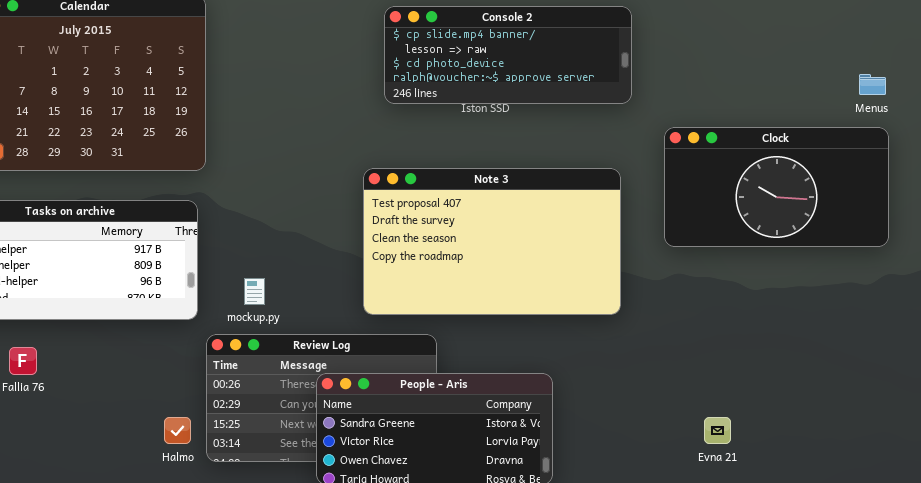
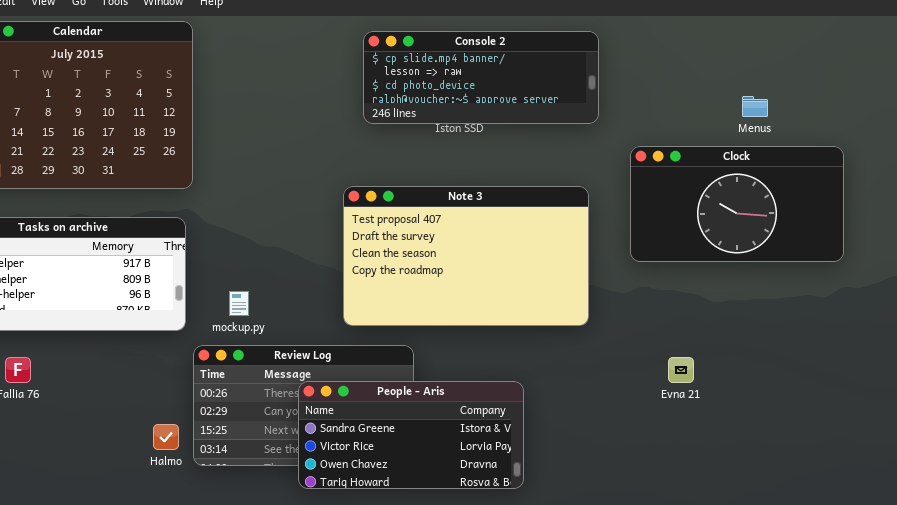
Menus: [859,74,886,95] -> [742,96,768,117], moved
Evna 21: [704,417,731,444] -> [668,357,694,383], moved

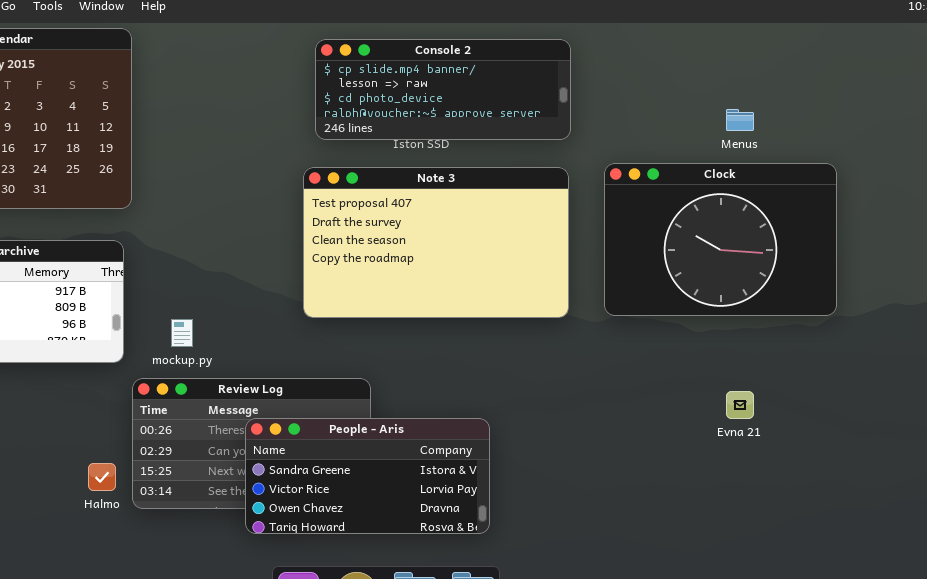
Clock: [630,146,844,262] -> [604,163,837,316], resized
Note 3: [343,186,589,326] -> [303,167,569,318], moved
Evna 21: [668,357,694,383] -> [726,391,754,419], moved

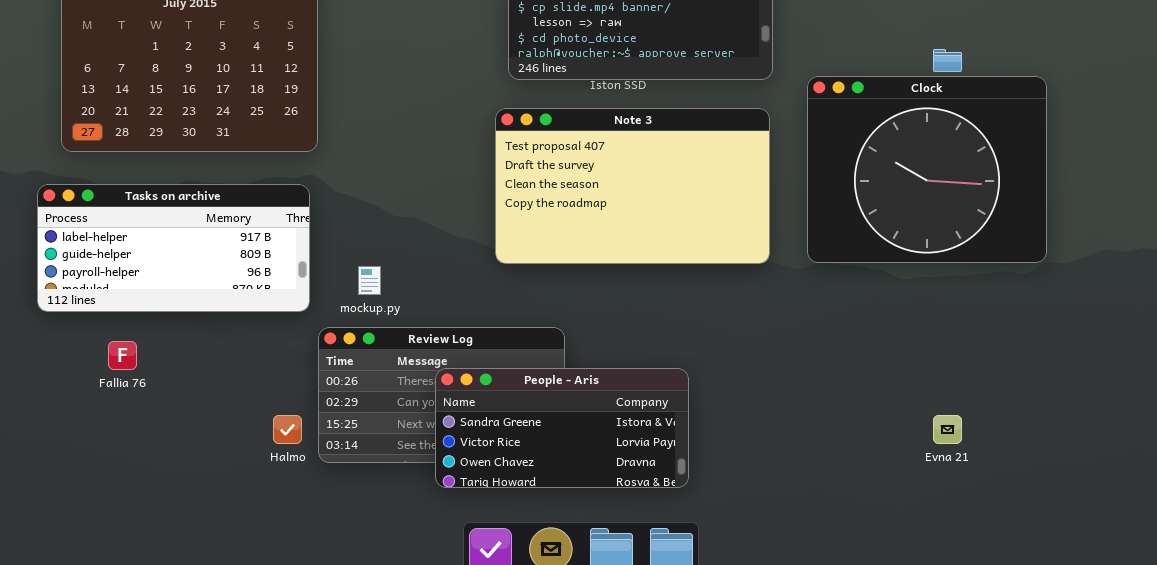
Clock: [604,163,837,316] -> [807,76,1047,263], resized
Evna 21: [726,391,754,419] -> [933,415,962,444], moved

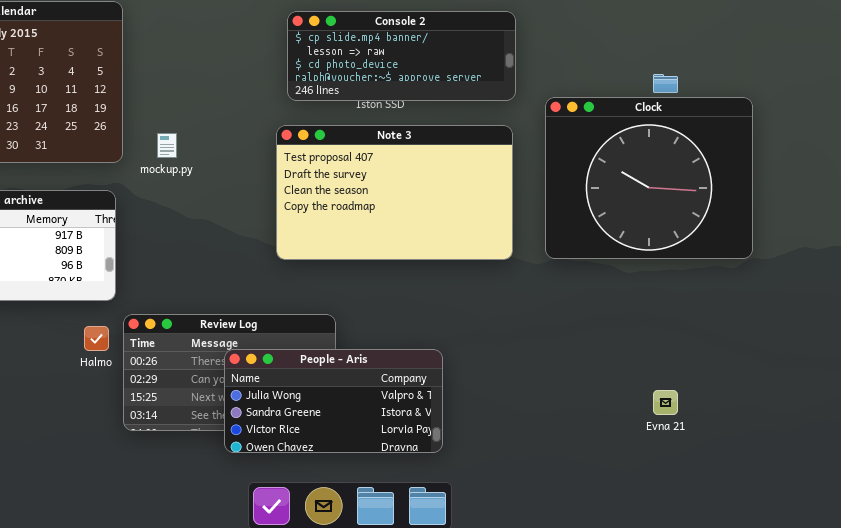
mockup.py: [358,266,381,295] -> [157,133,177,158], moved
People - Aris: [435,368,689,488] -> [224,349,443,453], scrolled up 1 row
Halmo: [273,415,302,444] -> [84,326,109,351], moved

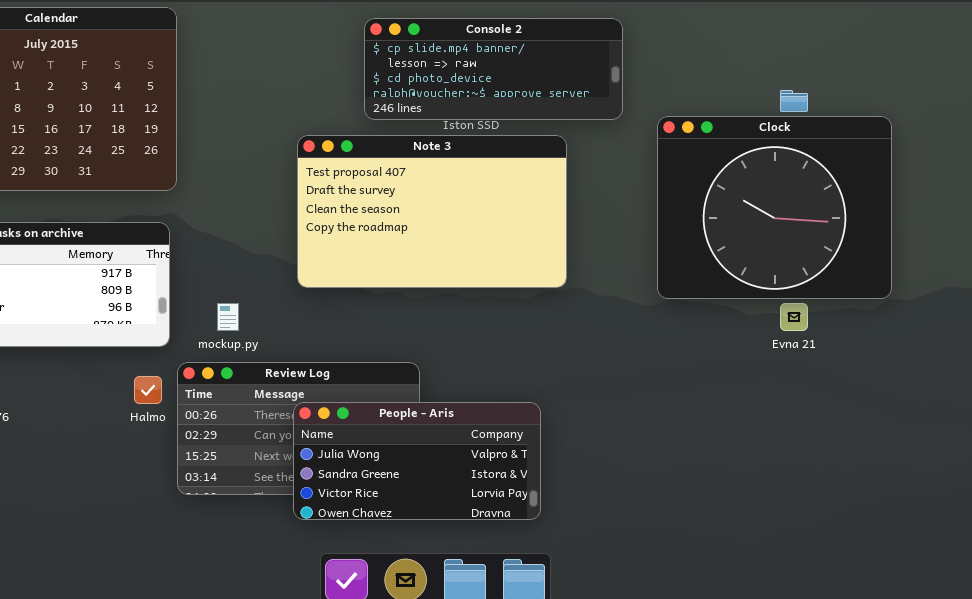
Note 3: [276,125,513,260] -> [297,135,567,288], moved
mockup.py: [157,133,177,158] -> [217,303,239,331], moved
Evna 21: [653,390,678,415] -> [780,303,808,331], moved

